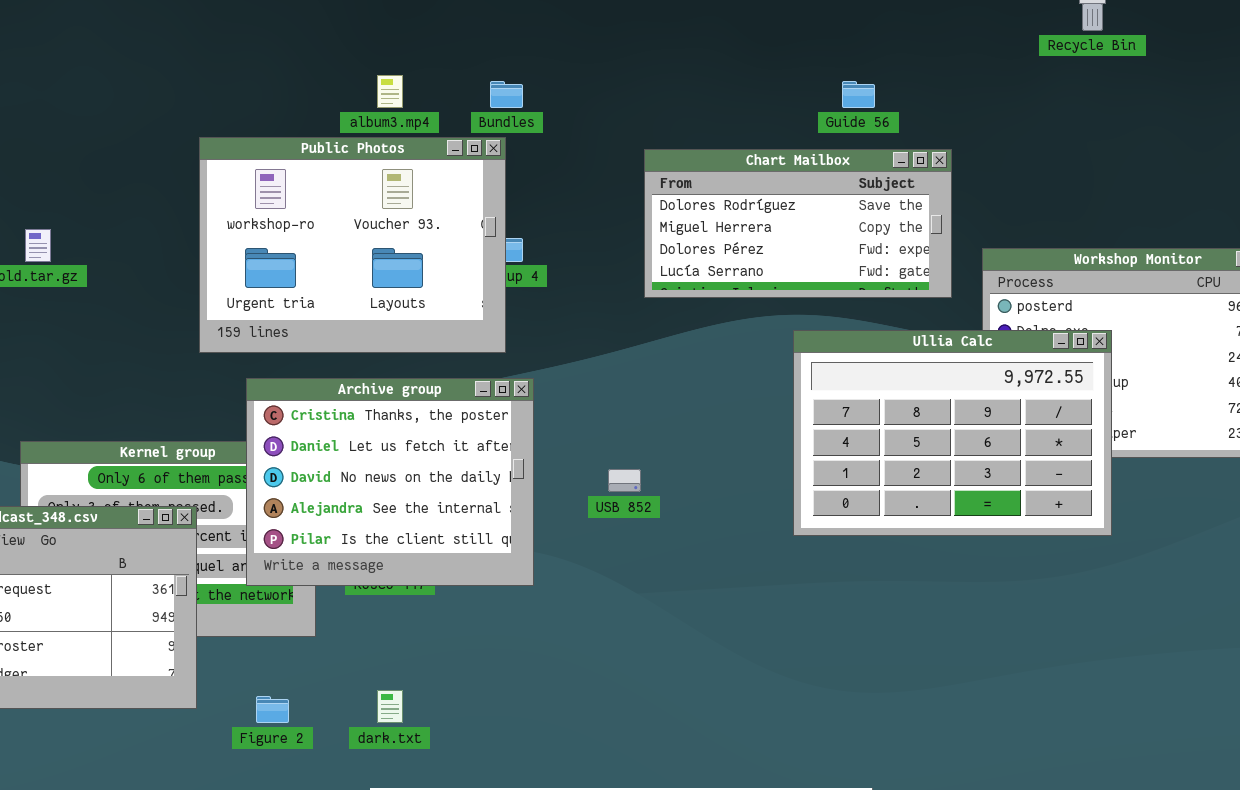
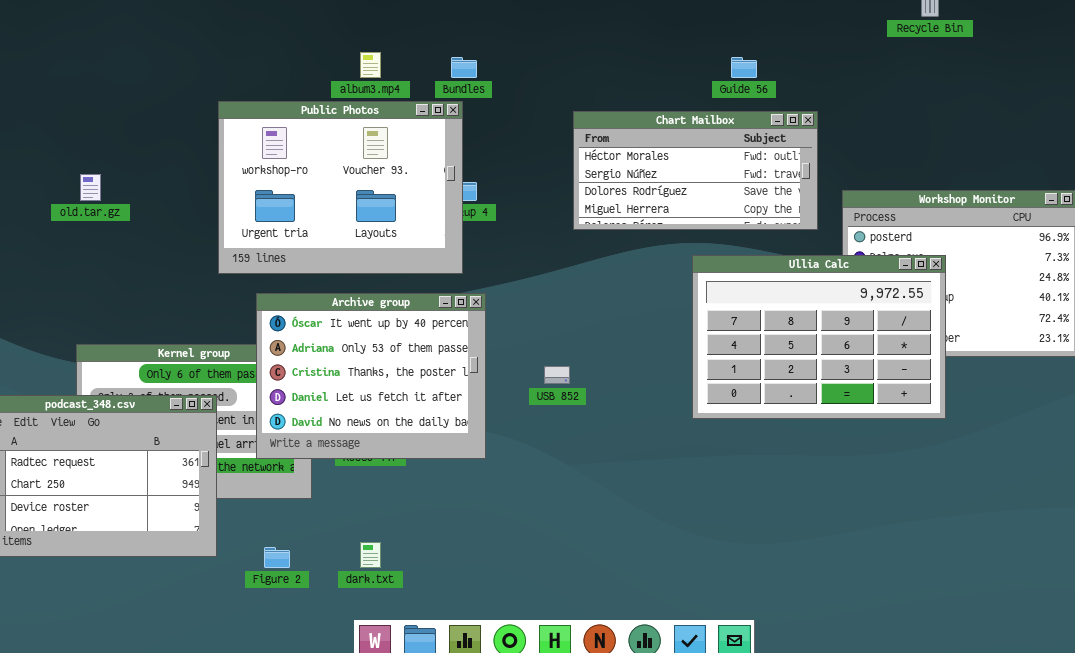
Chart Mailbox: [644,149,952,298] -> [573,111,818,230], scrolled up 2 rows
Archive group: [246,378,534,586] -> [256,293,486,459], scrolled up 2 rows

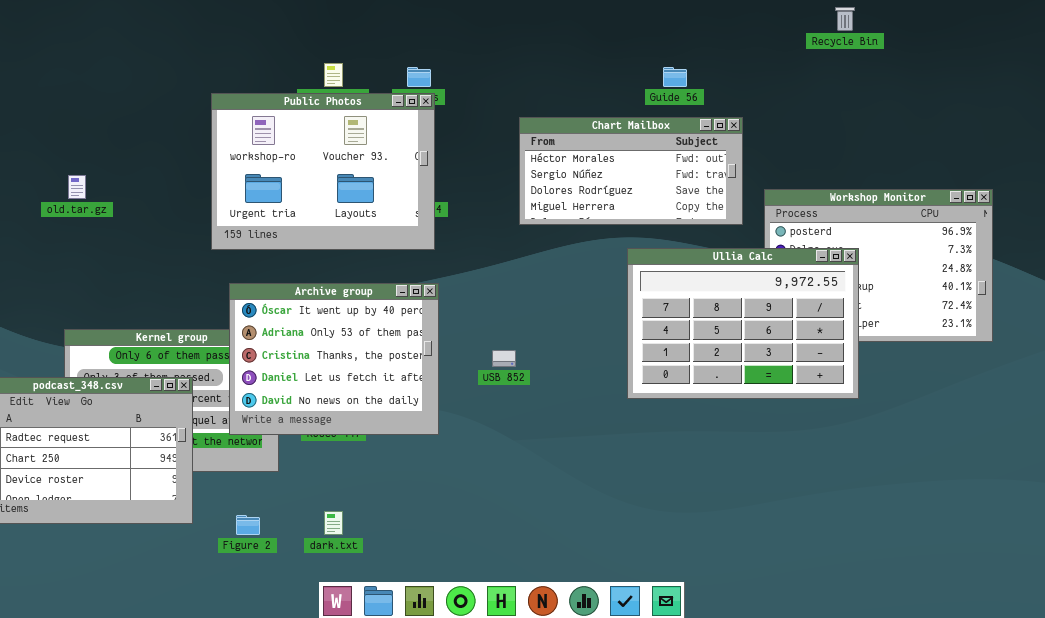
Public Photos: [218,101,463,274] -> [211,93,435,250], moved

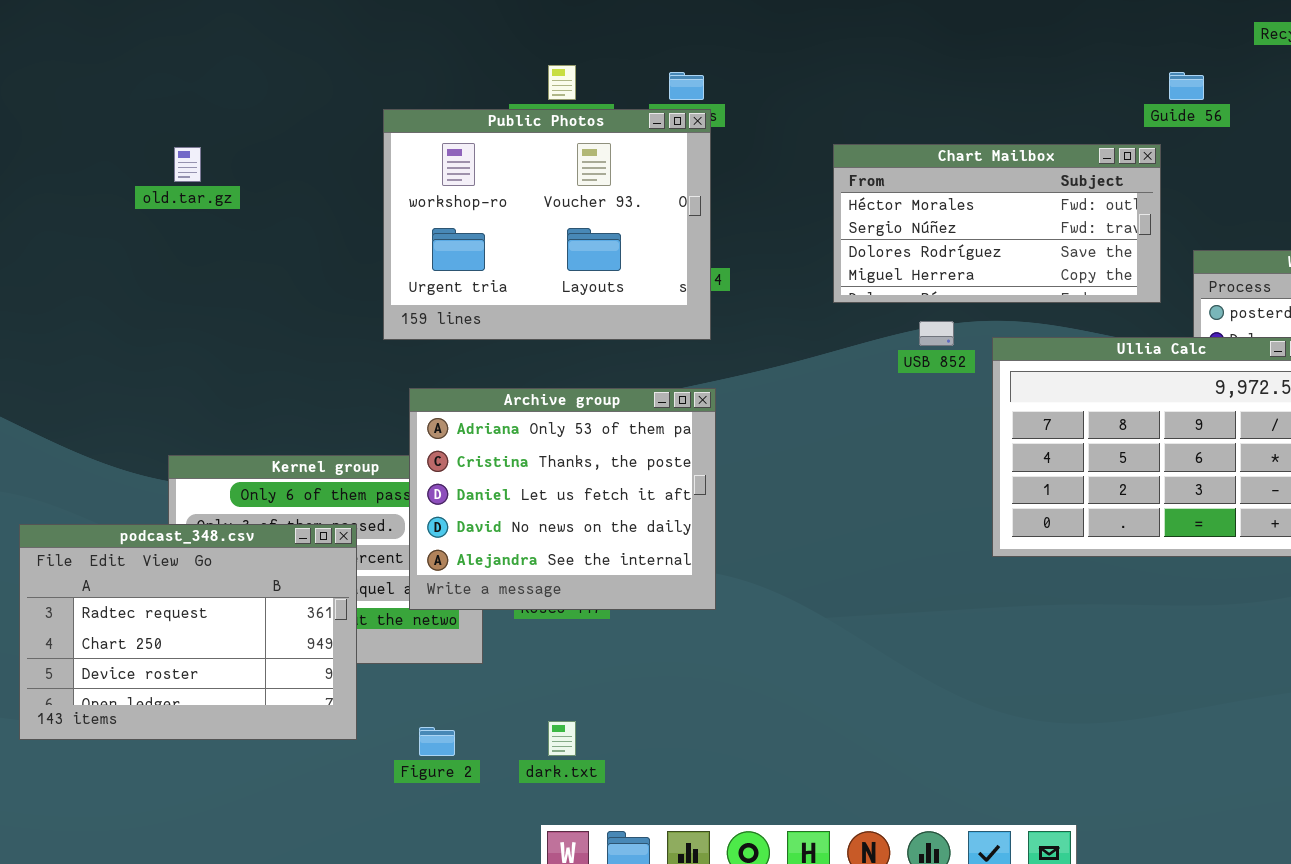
Guide 56: [663,67,687,87] -> [1169,72,1204,100], moved
old.tar.gz: [68,175,86,199] -> [174,147,201,182], moved
Archive group: [229,283,439,435] -> [409,388,716,610], scrolled down 1 row
USB 852: [492,350,516,367] -> [919,321,954,346], moved

